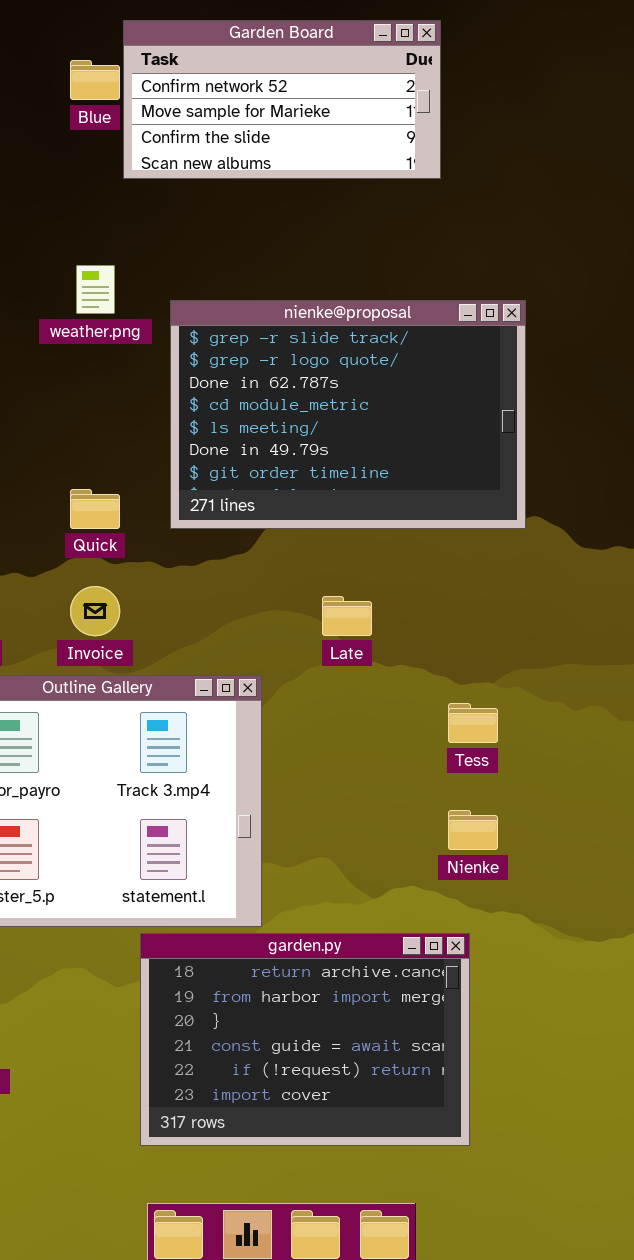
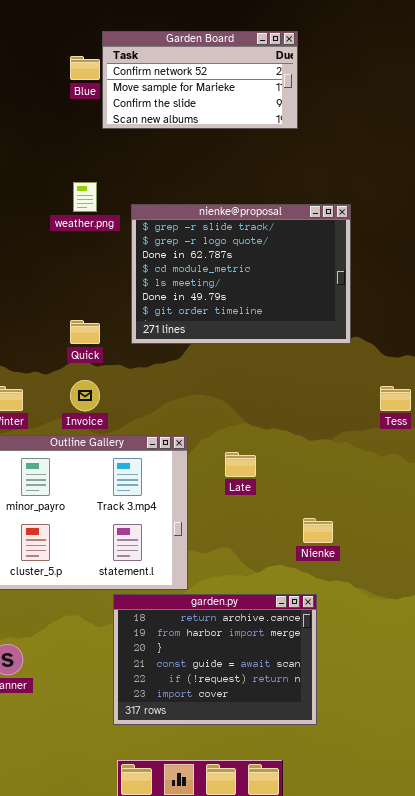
Late: [322,596,372,636] -> [225,452,256,477], moved
Tess: [448,703,498,743] -> [380,386,411,411], moved

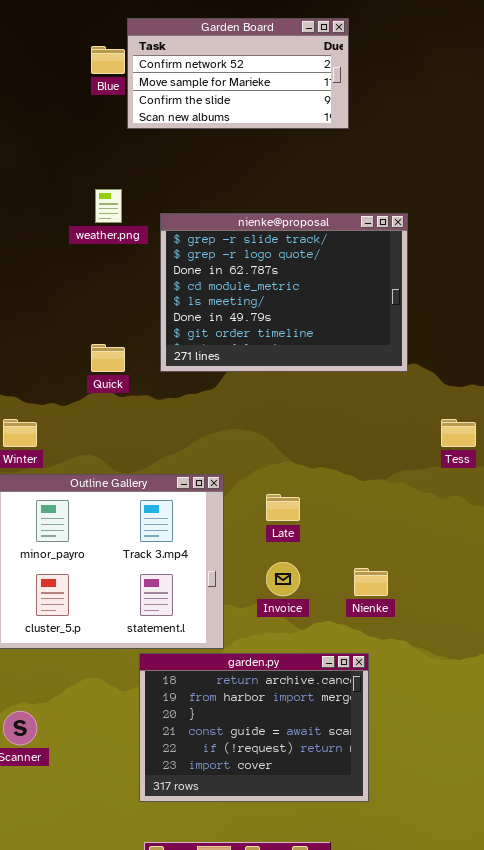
Invoice: [70,380,100,411] -> [266,562,300,596], moved

